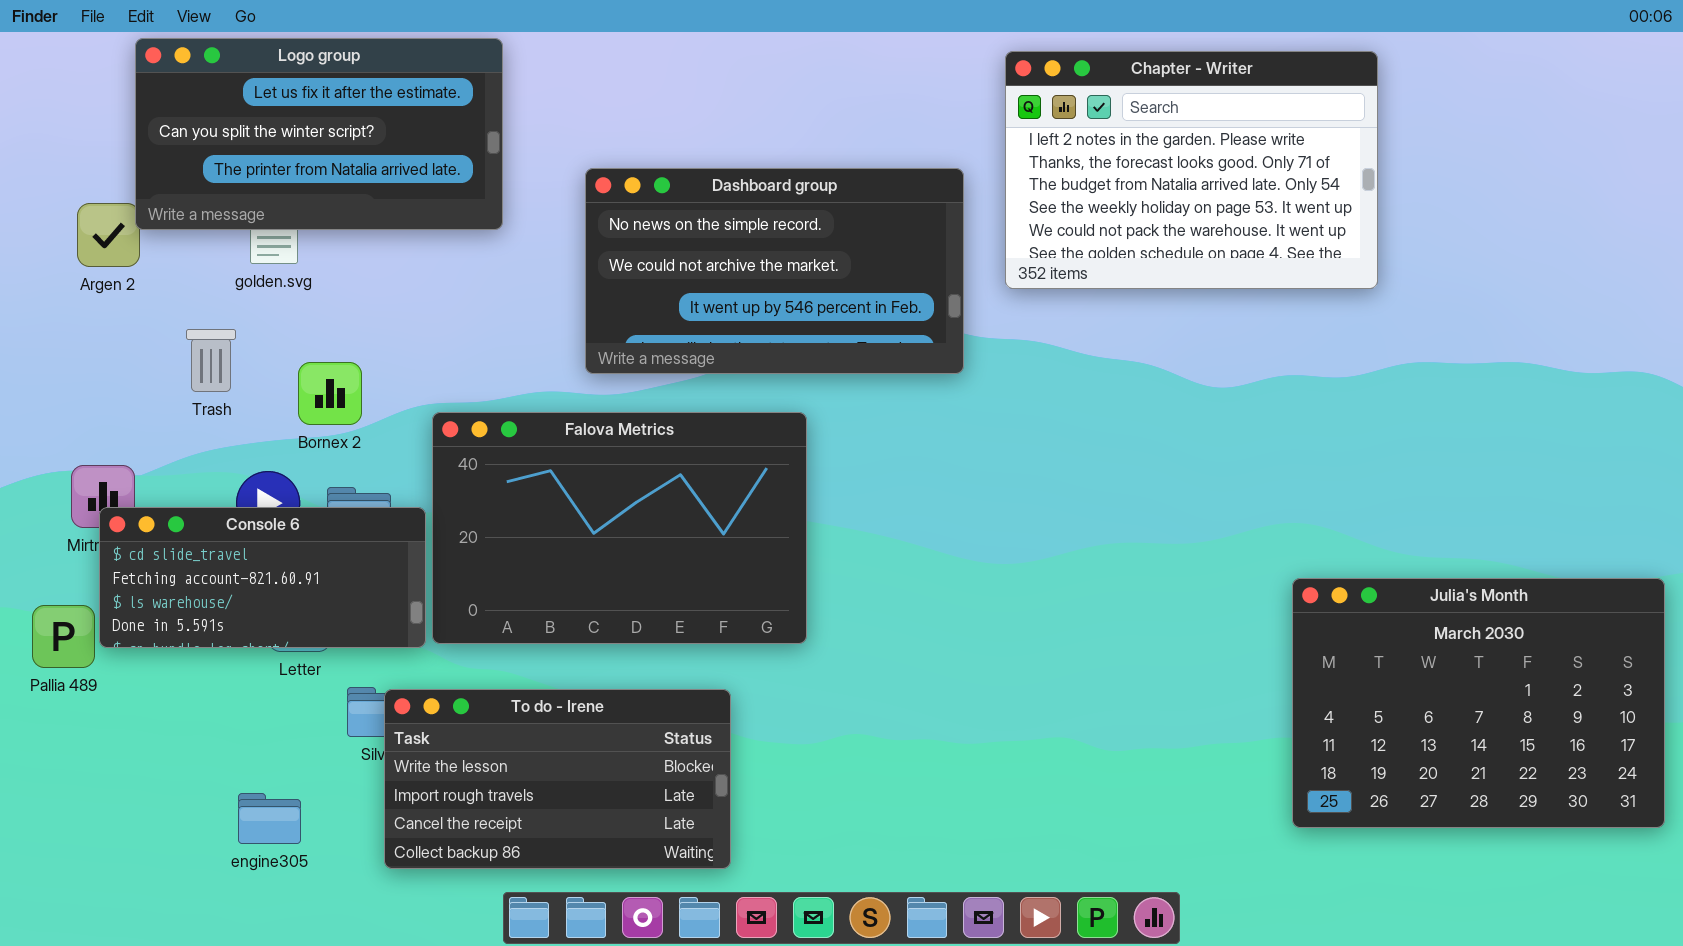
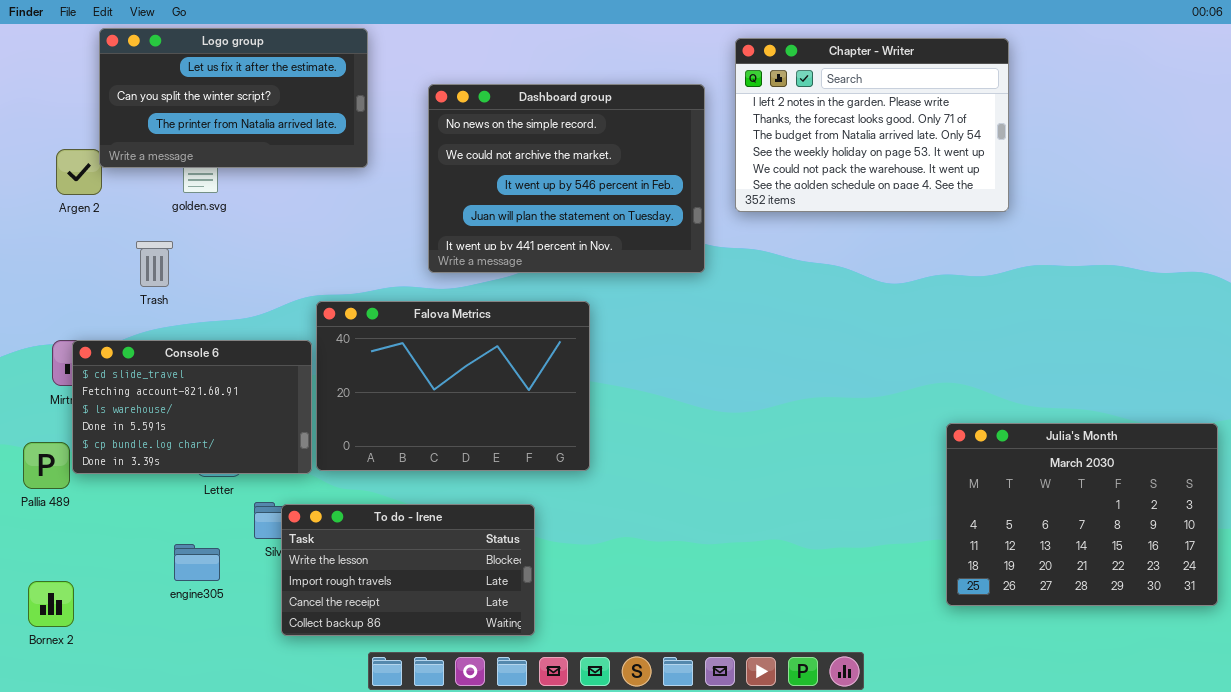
Dashboard group: [585,168,964,374] -> [428,84,705,273], resized
Bornex 2: [298,362,362,425] -> [28,581,74,627], moved
Console 6: [99,507,426,648] -> [72,340,312,474], resized
engine305: [238,793,301,844] -> [174,544,220,581], moved

